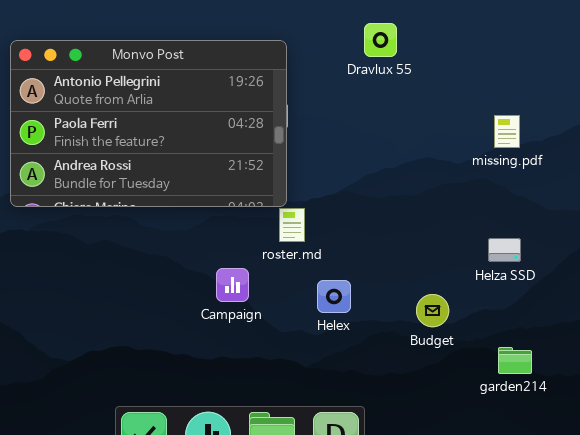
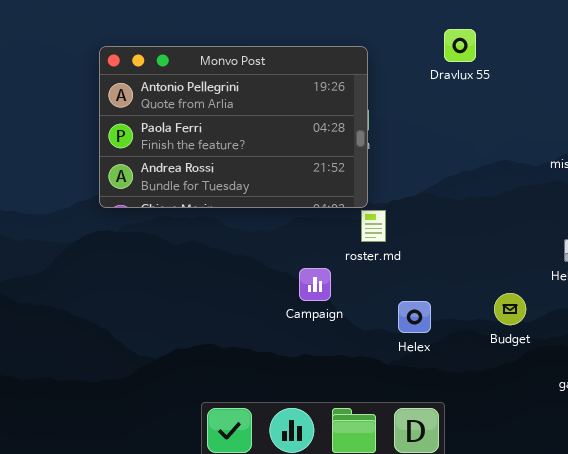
Helex: [317,280,351,313] -> [398,301,431,333], moved

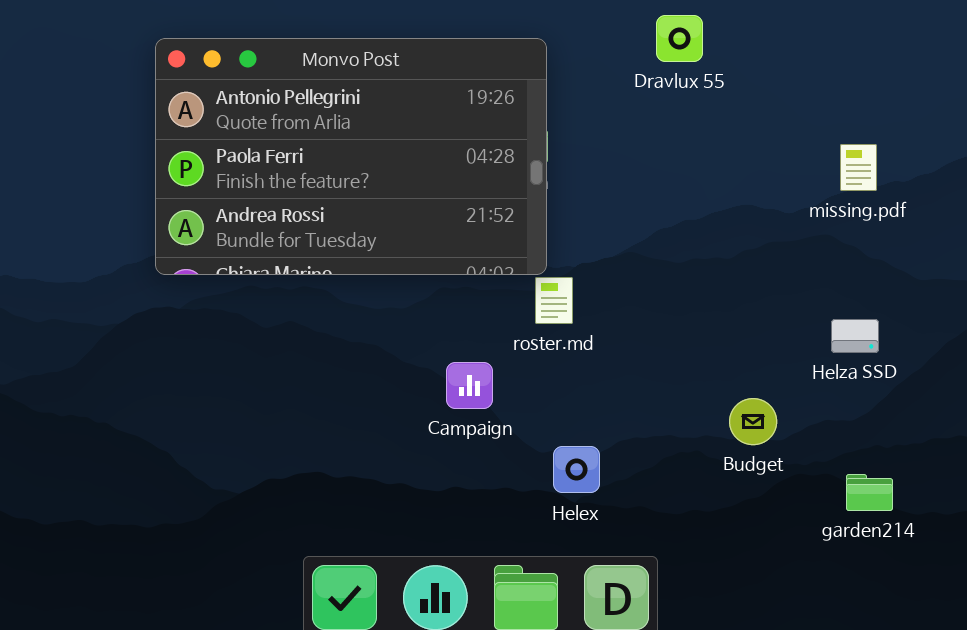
Helex: [398,301,431,333] -> [553,446,600,493], moved

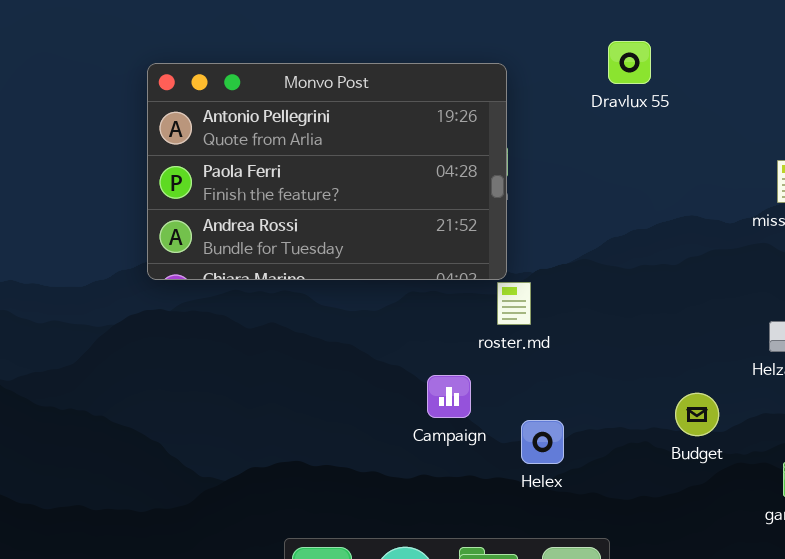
Campaign: [446,362,493,409] -> [427,375,471,418], moved
Helex: [553,446,600,493] -> [521,420,564,464], moved

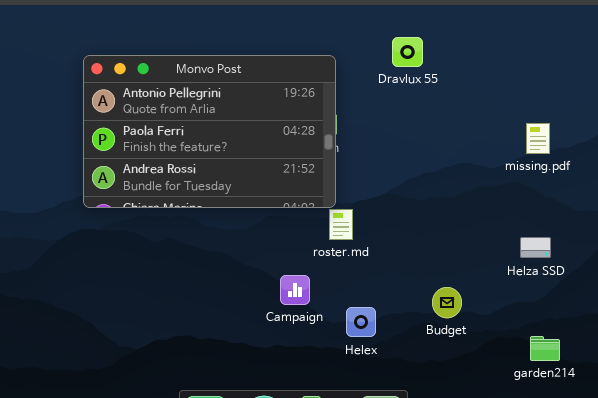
Dravlux 55: [608,41,651,84] -> [392,37,423,67], moved
Budget: [675,393,719,436] -> [432,287,462,318], moved

